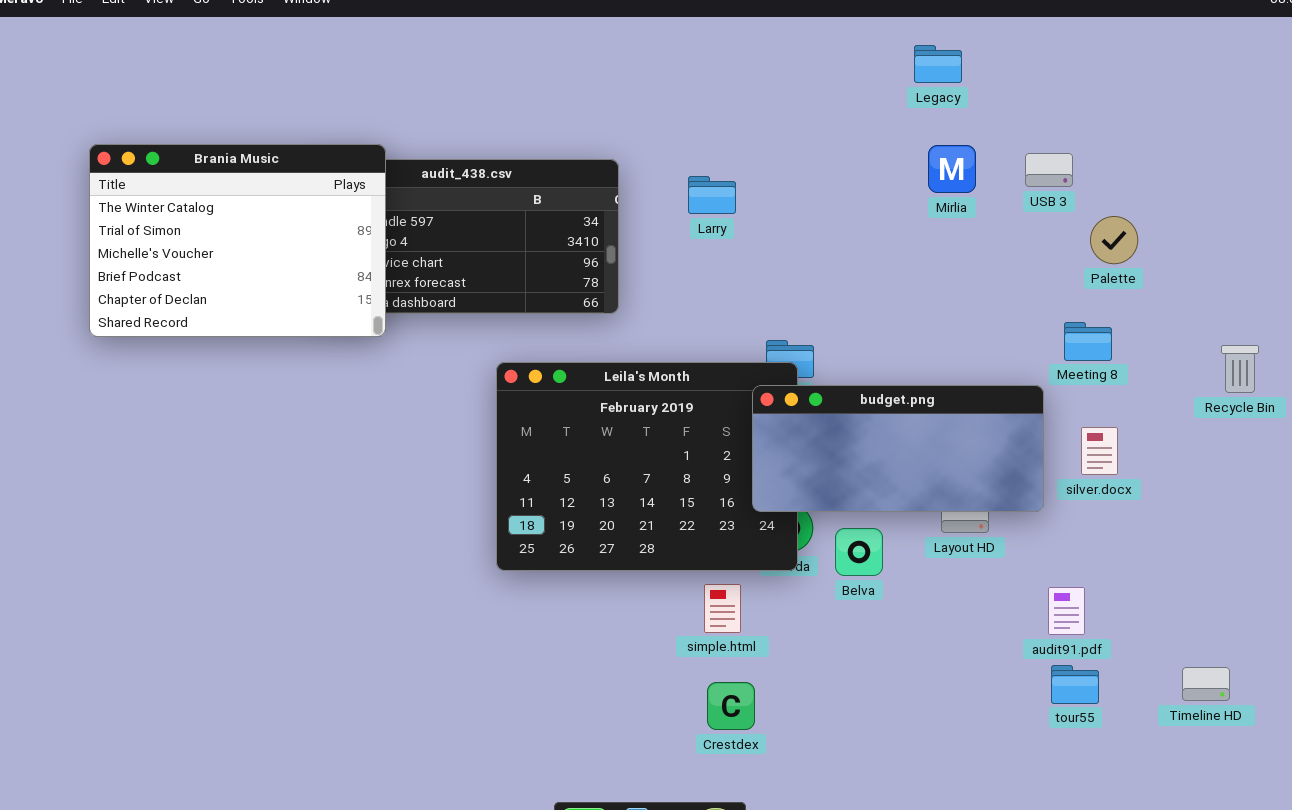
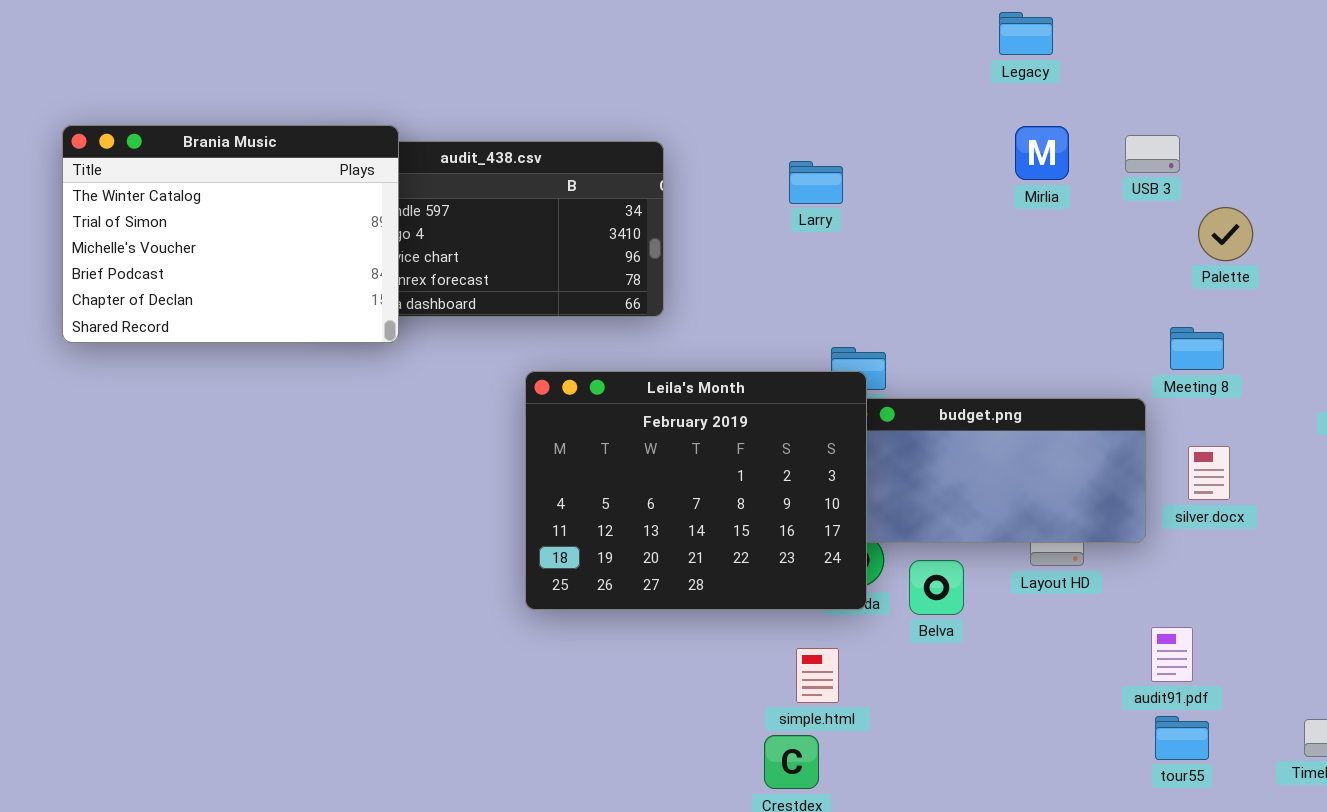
Larry: [688,176,736,214] -> [789,161,843,204], moved
Leila's Month: [496,362,798,571] -> [525,371,867,610], raised
simple.html: [704,584,741,633] -> [796,648,839,703], moved

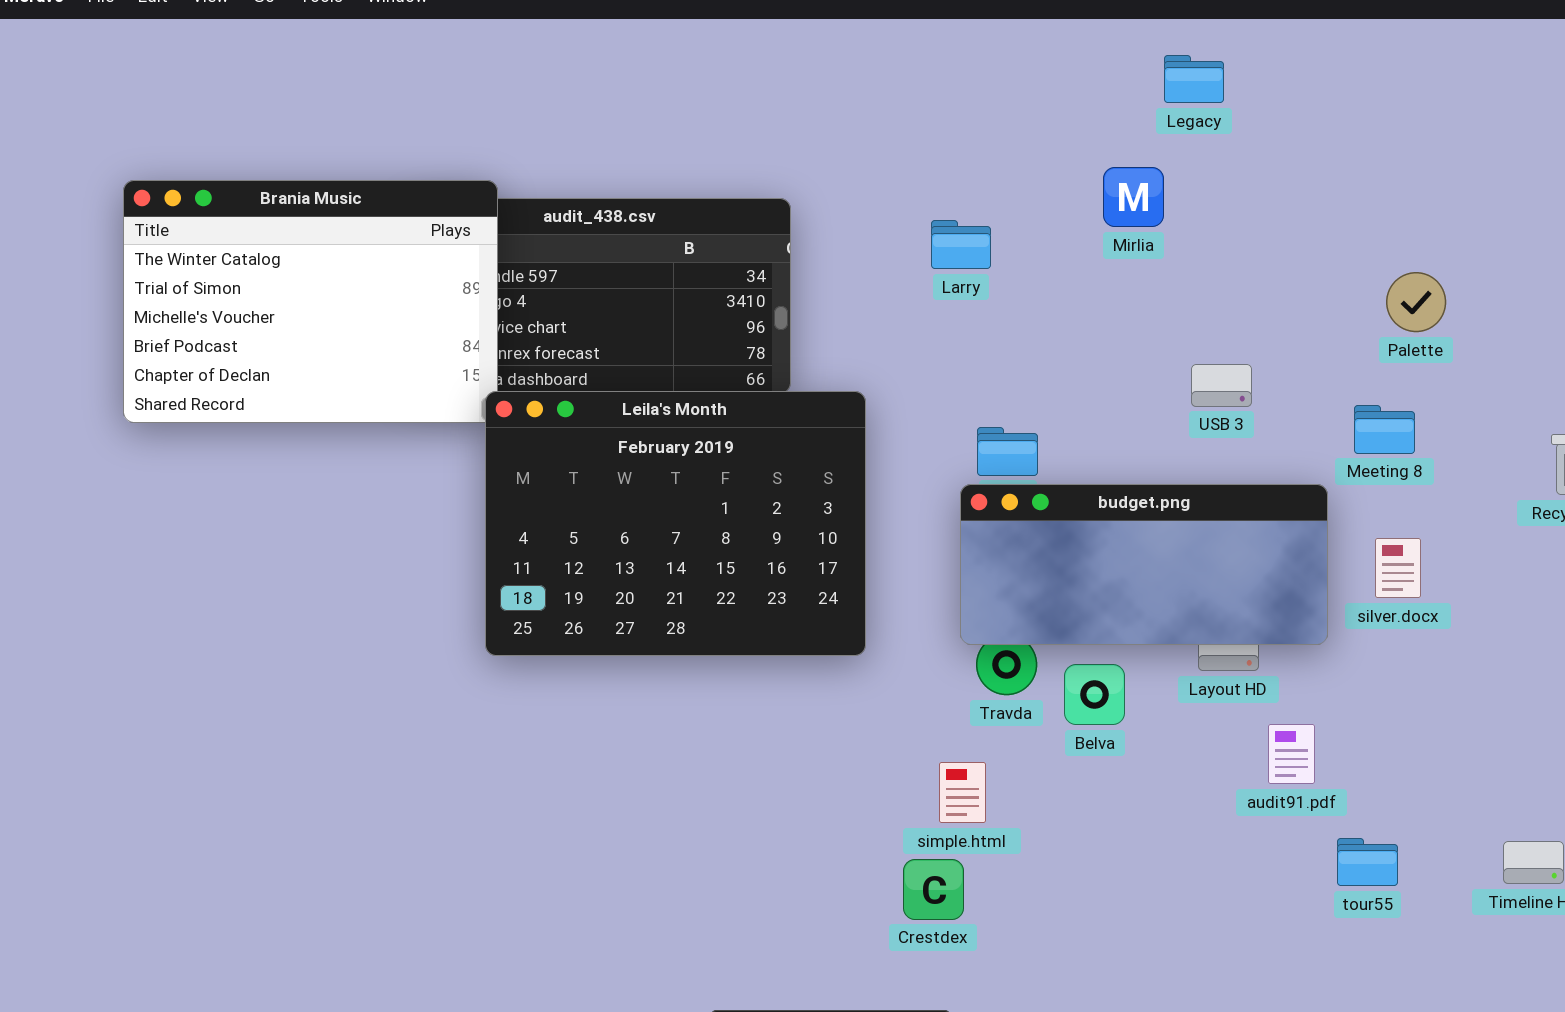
Mirlia: [1015,126,1069,180] -> [1103,167,1164,227], moved
USB 3: [1125,135,1180,173] -> [1191,364,1252,407], moved
Leila's Month: [525,371,867,610] -> [485,391,866,656], moved
audit91.pdf: [1151,627,1193,682] -> [1268,724,1315,784], moved

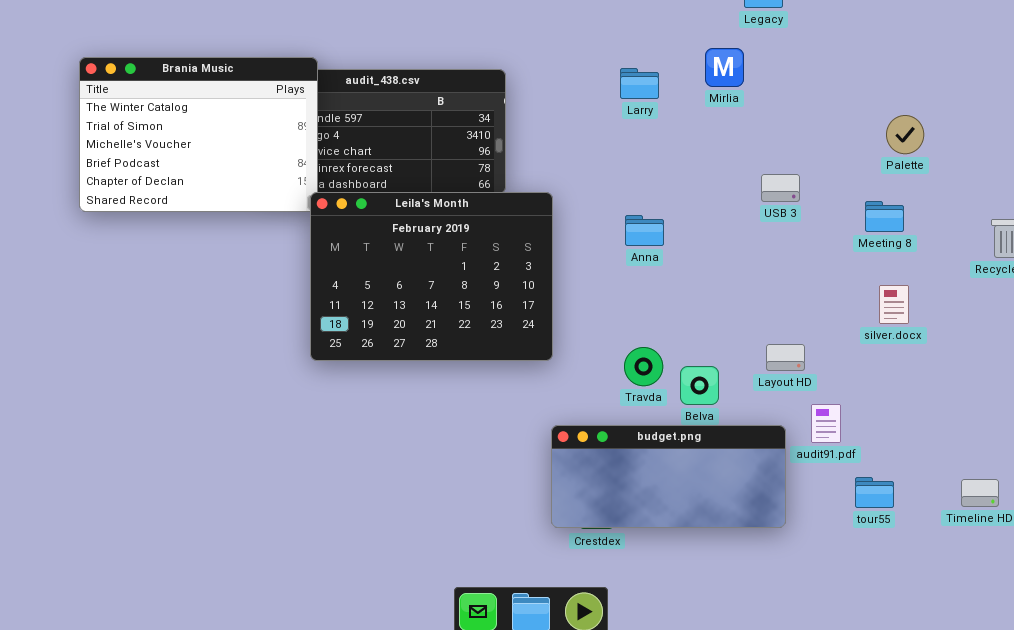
Larry: [931,220,991,269] -> [620,68,659,99], moved
budget.png: [960,484,1328,645] -> [551,425,786,528], moved

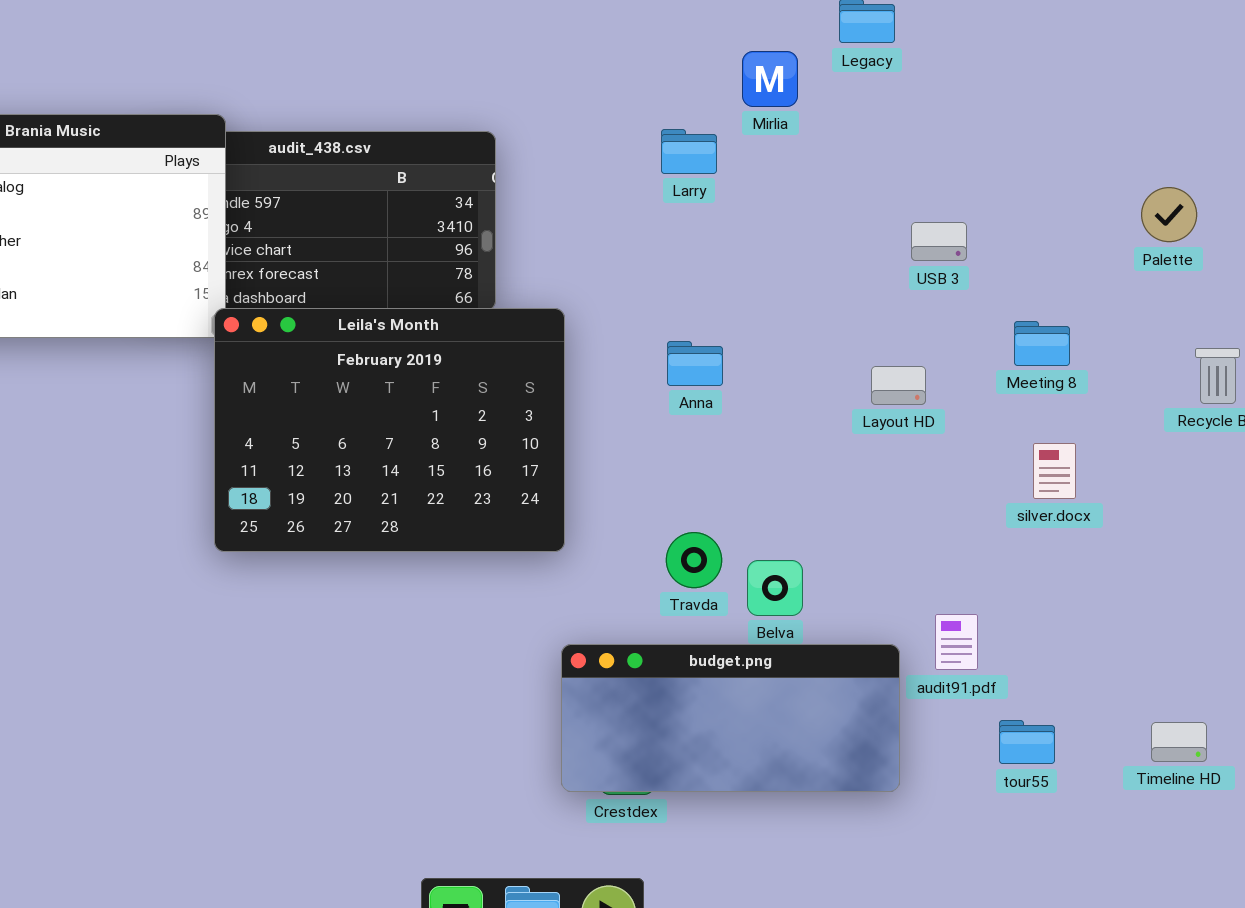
Mirlia: [705,48,744,87] -> [742,51,798,107], moved
Palette: [886,115,924,154] -> [1141,187,1197,242], moved
USB 3: [761,174,800,202] -> [911,222,967,261], moved
Layout HD: [766,344,805,371] -> [871,366,926,405], moved

